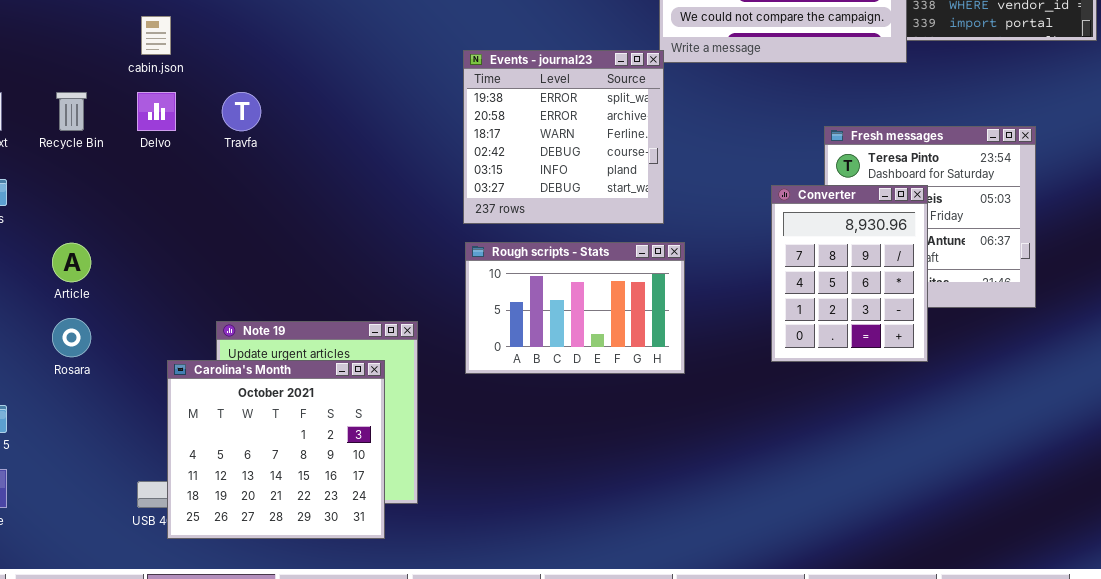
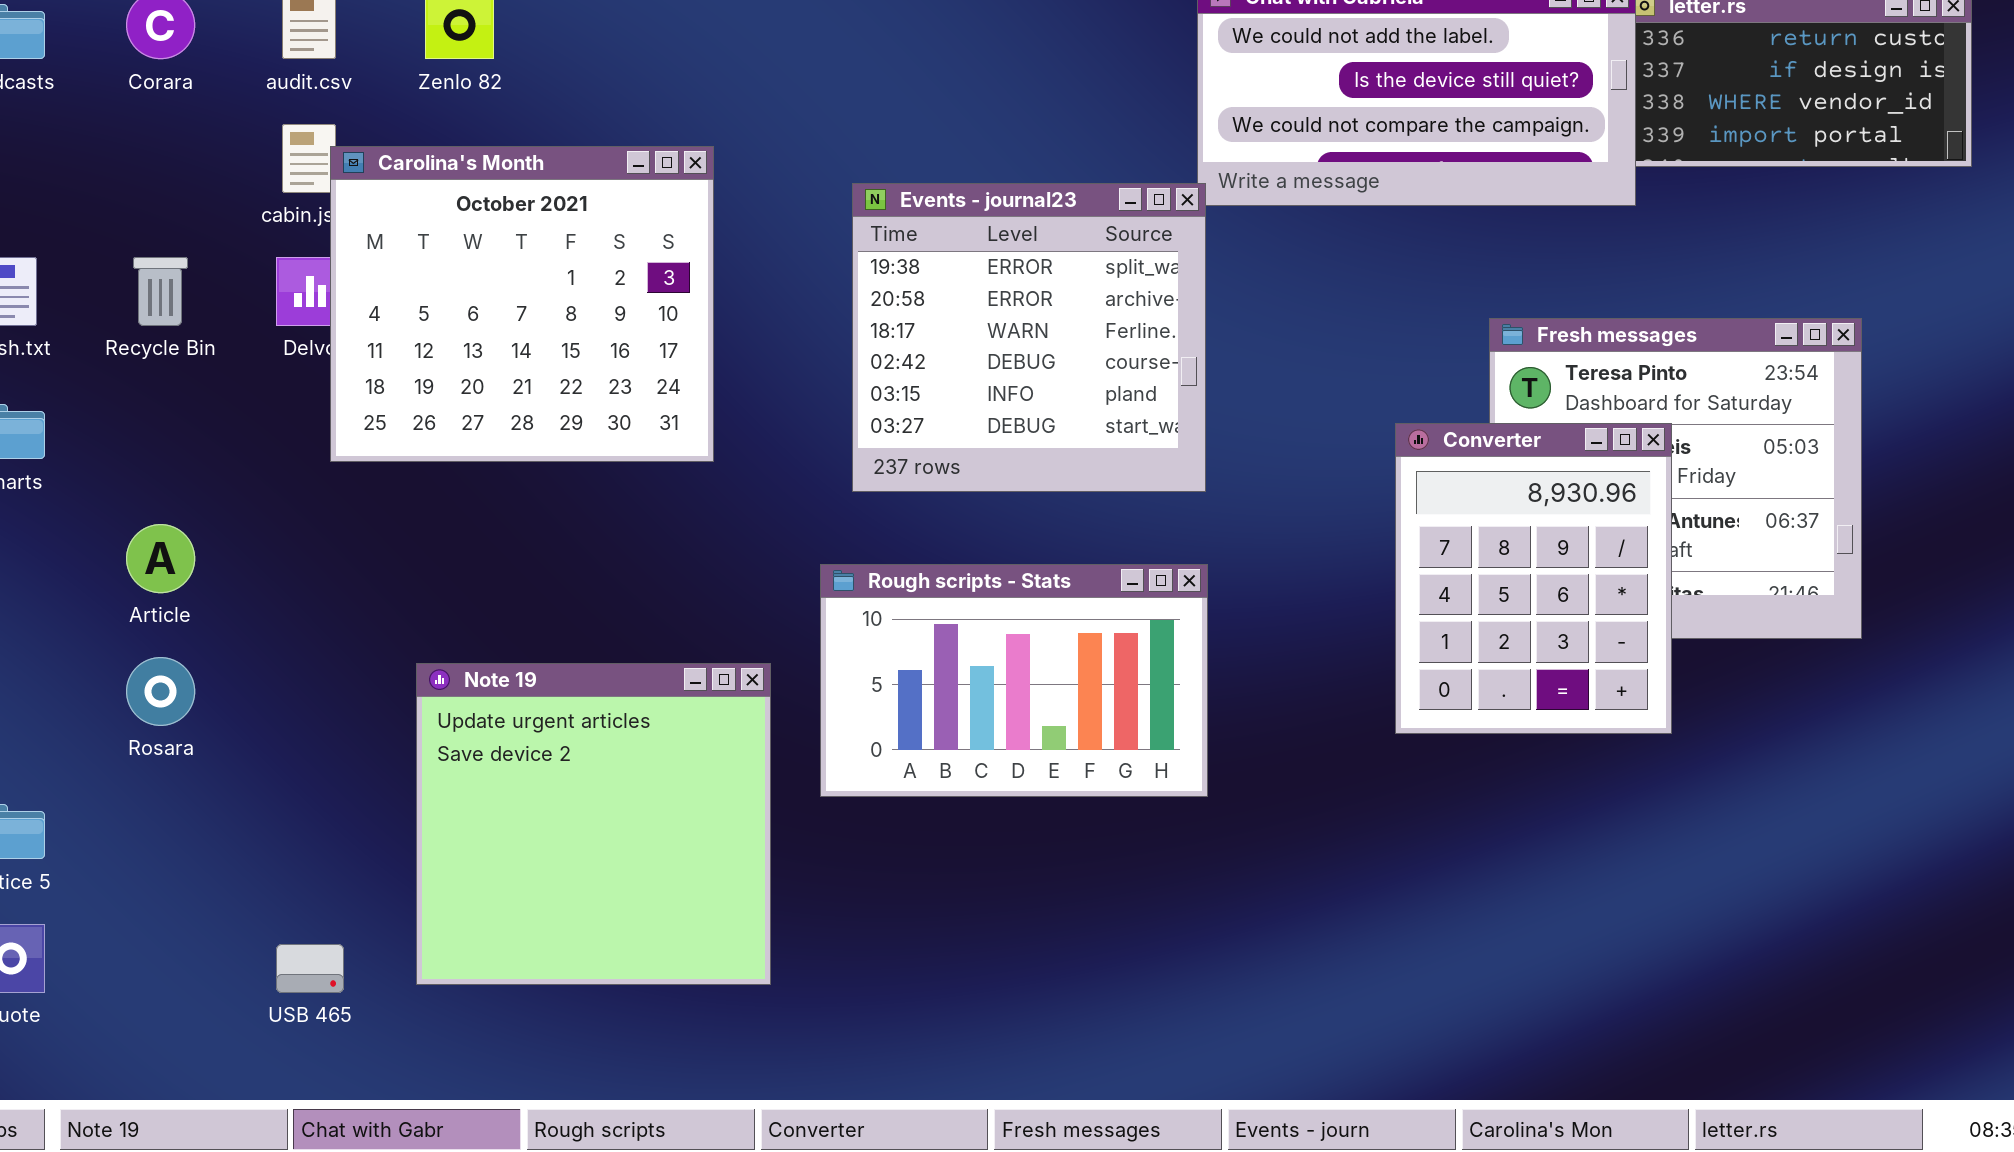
Rough scripts - Stats: [465,242,685,374] -> [820,564,1208,797], moved
Carolina's Month: [167,360,385,539] -> [330,146,714,462], moved

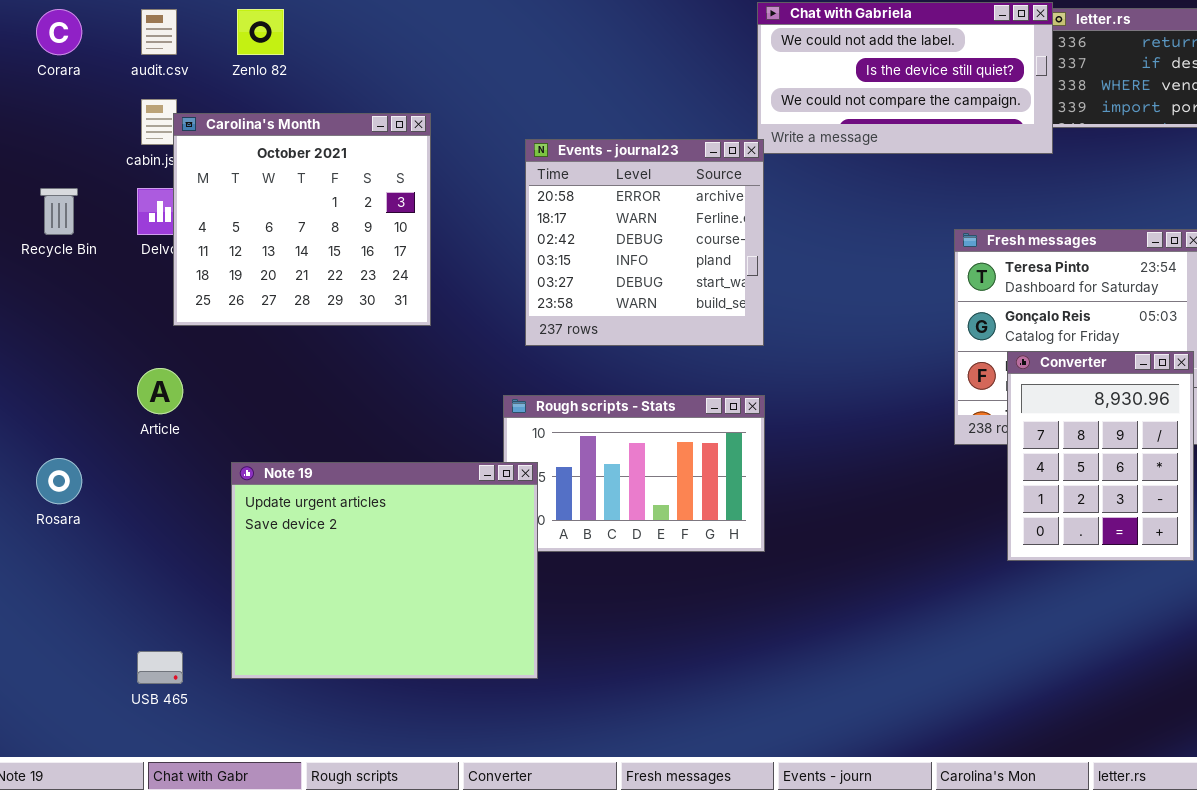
Events - journal23: [852,183,1206,492] -> [525,139,764,346], scrolled down 1 row
Converter: [1395,423,1672,734] -> [1007,351,1194,561], moved
Article: [126,524,195,593] -> [137,368,183,414], moved
Note 19: [416,663,771,985] -> [231,462,538,679], resized

